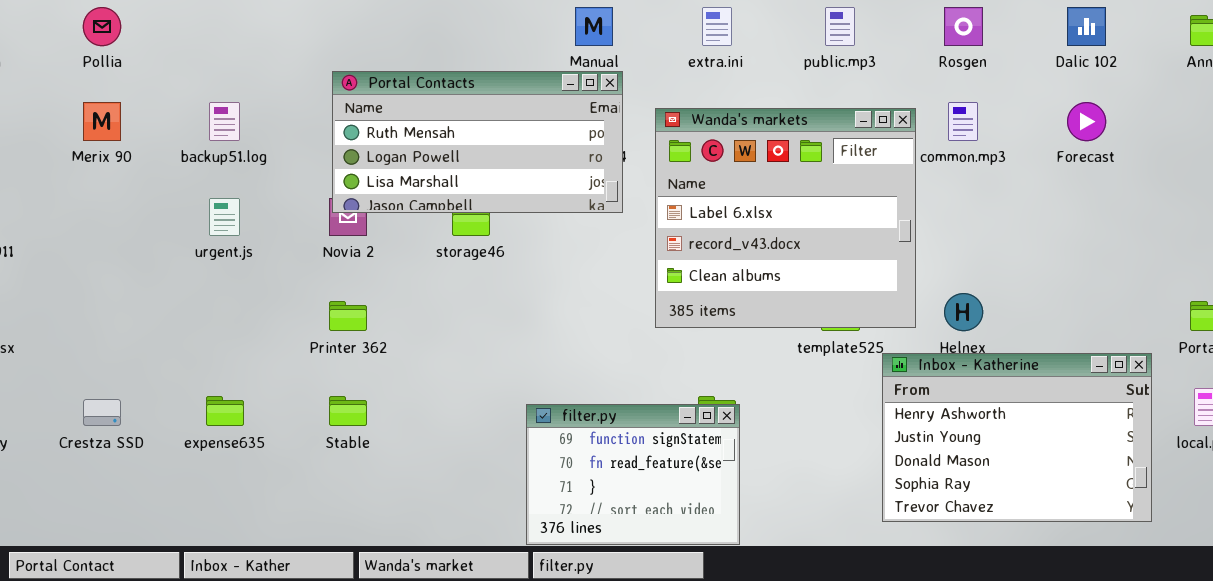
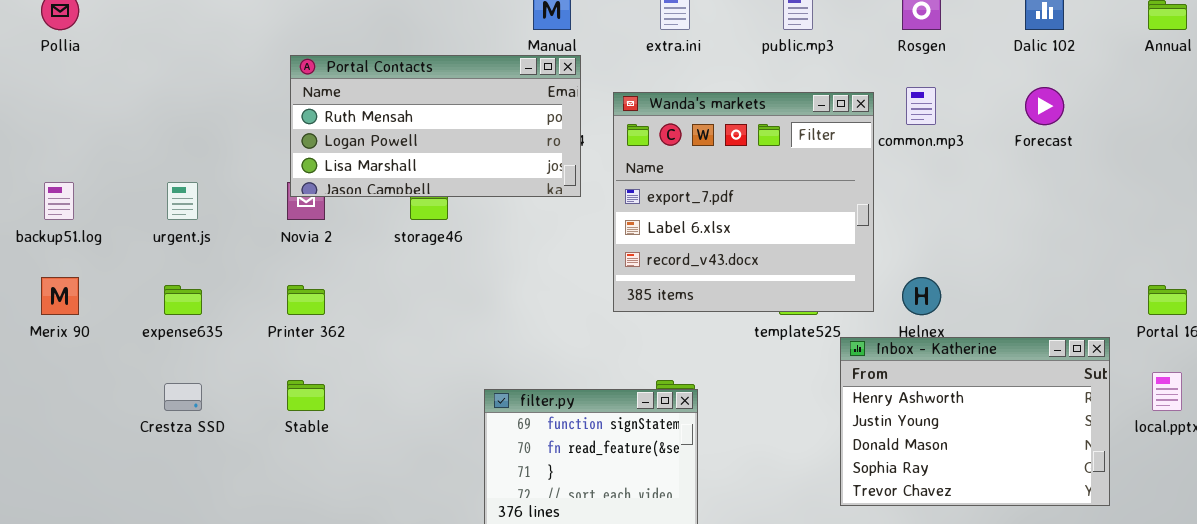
Merix 90: [83,102,121,141] -> [41,277,79,315], moved
backup51.log: [209,102,240,141] -> [44,182,74,220], moved
Wanda's markets: [655,108,916,328] -> [613,92,874,312], scrolled up 1 row
expense635: [206,396,244,426] -> [164,285,202,315], moved
Crestza SSD: [83,399,121,426] -> [164,383,202,411], moved

